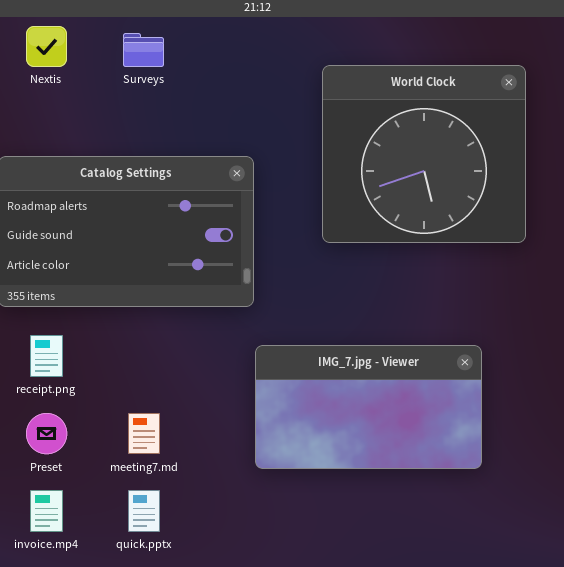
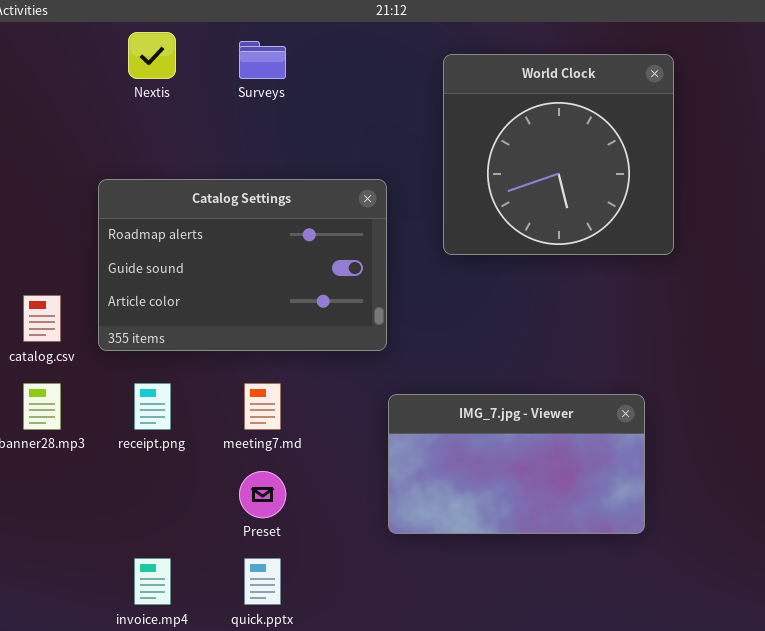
World Clock: [322,65,526,243] -> [443,54,674,255], moved
Preset: [26,413,67,454] -> [239,471,286,518], moved
meeting7.md: [128,413,160,454] -> [244,383,281,430], moved

